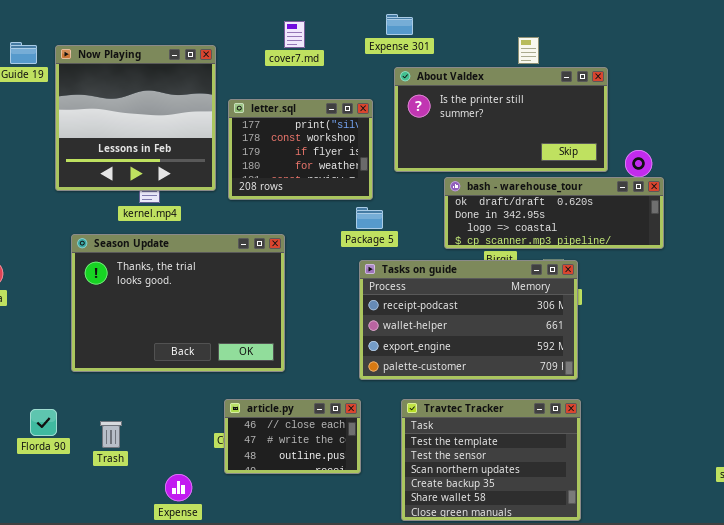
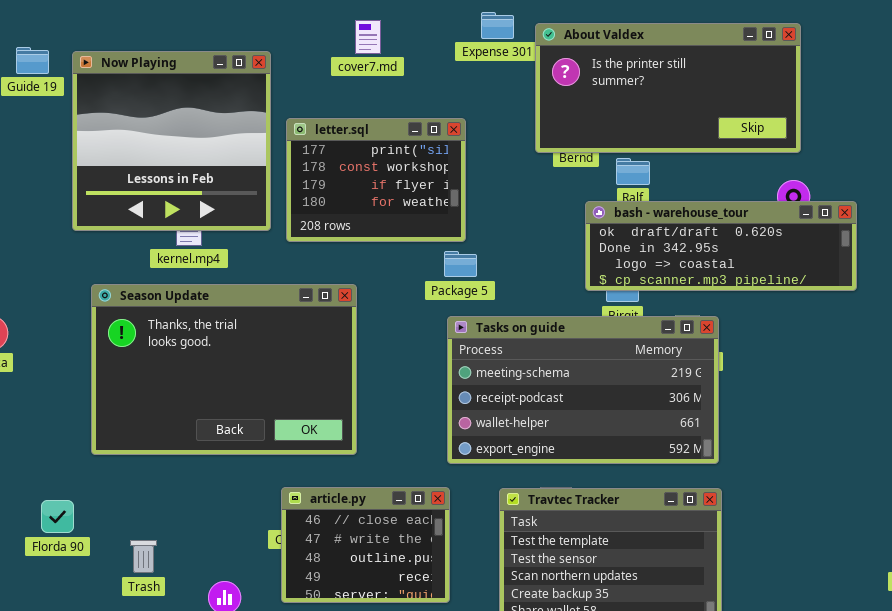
About Valdex: [394,67,608,172] -> [535,23,801,153], moved
bash - warehouse_tour: [444,177,664,249] -> [585,201,857,291], moved
Tasks on guide: [359,260,578,380] -> [447,316,719,464], scrolled up 1 row
article.py: [224,399,361,474] -> [281,487,450,603], resized
Trash: [100,421,122,448] -> [130,540,157,573], moved

